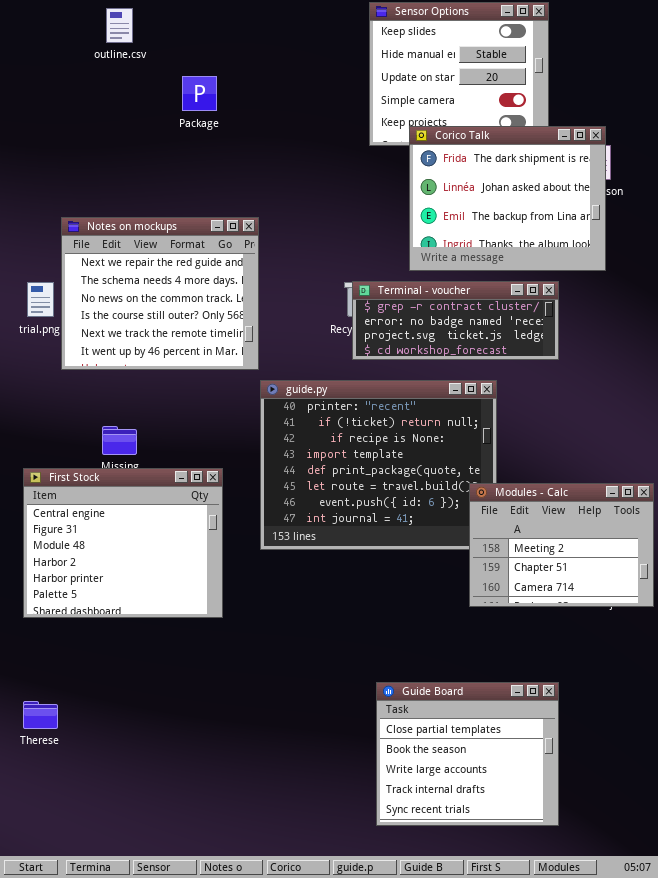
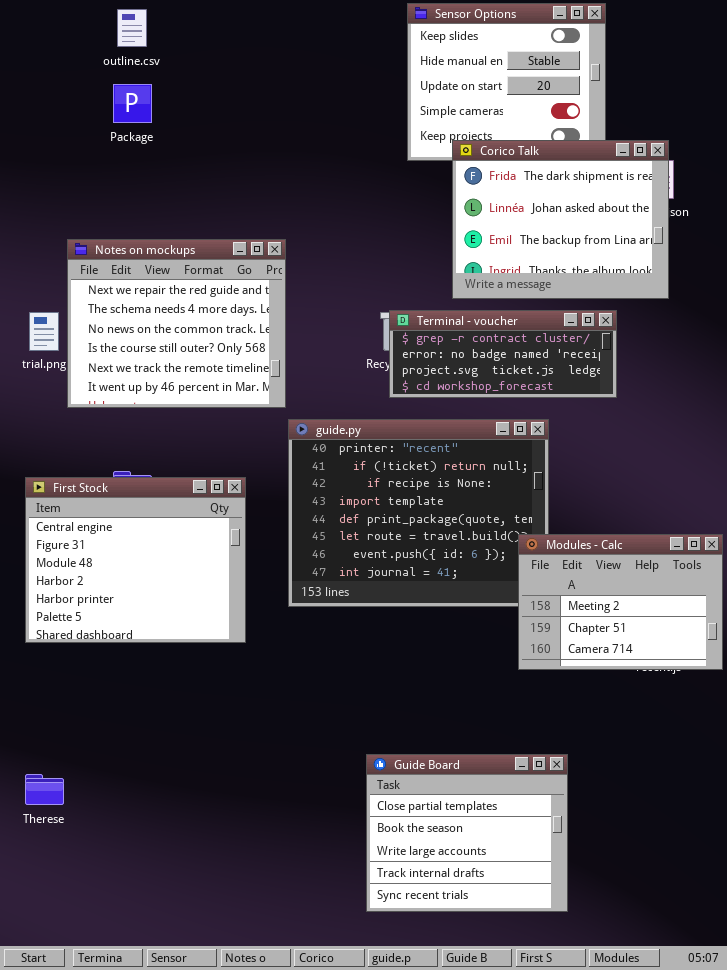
Package: [182,76,217,111] -> [113,84,152,123], moved
First Stock: [23,468,223,618] -> [25,477,246,643], moved
Guide Board: [376,682,559,826] -> [366,754,568,912], moved

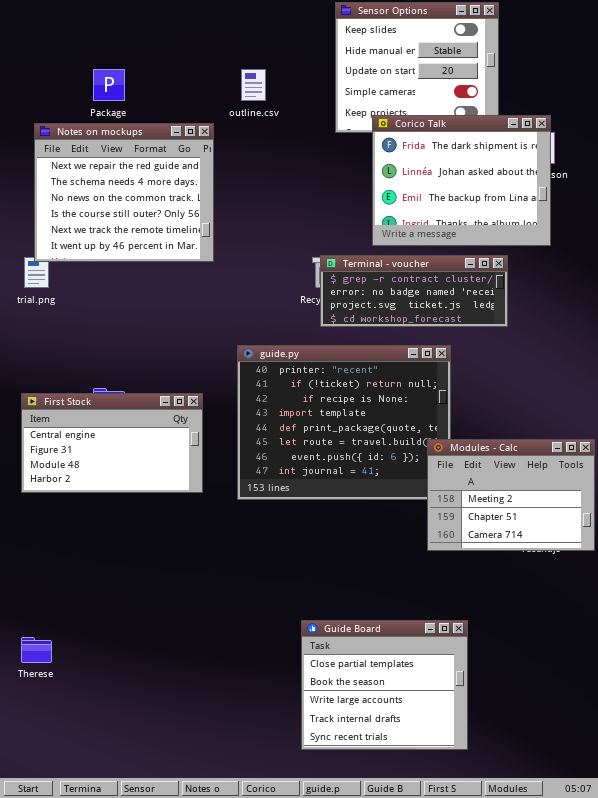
outline.csv: [117,9,147,47] -> [241,69,266,101], moved
Notes on mockups: [67,239,286,408] -> [34,123,214,262], moved
First Stock: [25,477,246,643] -> [21,393,203,493], resized

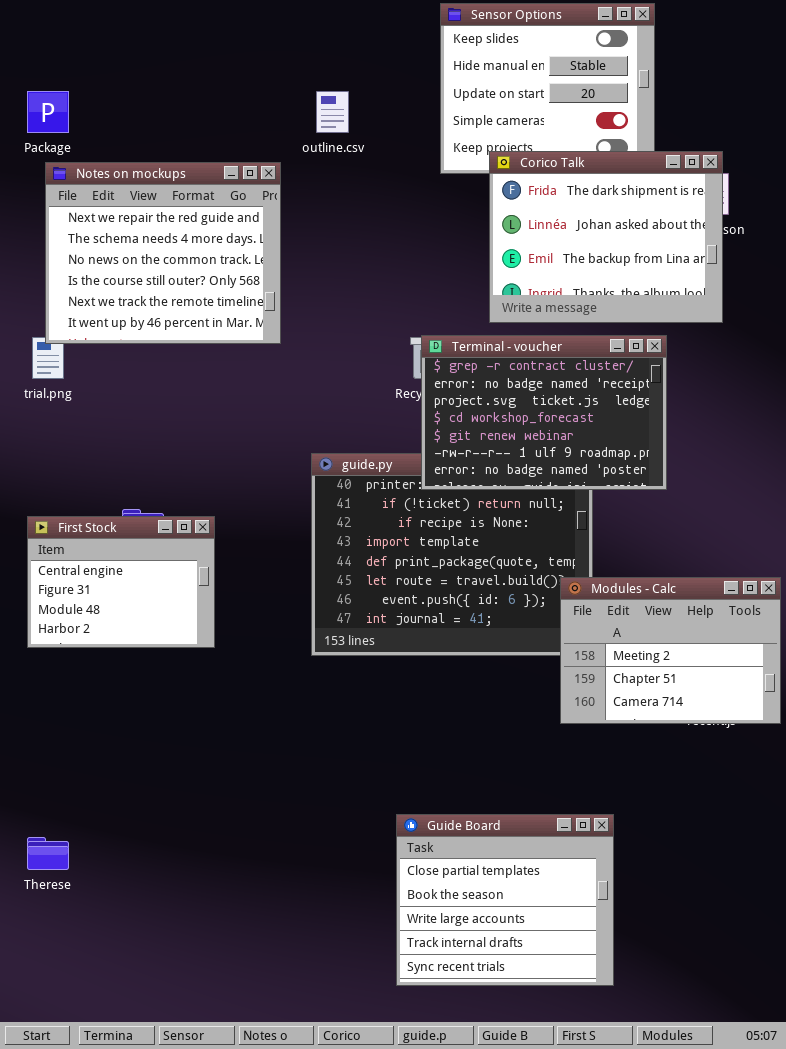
Package: [93,69,125,101] -> [27,91,69,133], moved
Terminal - voucher: [320,255,508,327] -> [421,335,667,490], resized
First Stock: [21,393,203,493] -> [27,516,215,648], resized

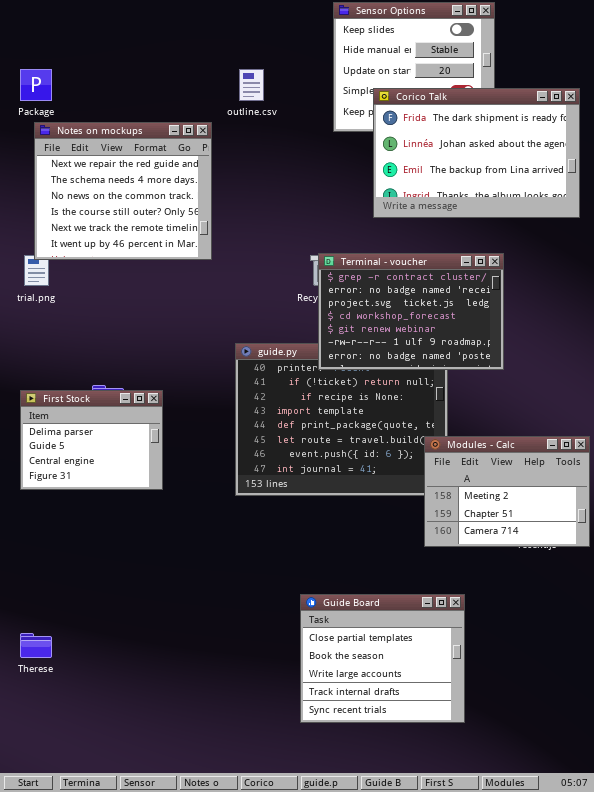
Corico Talk: [489,151,723,323] -> [373,88,580,218], moved, resized
First Stock: [27,516,215,648] -> [20,390,163,490], scrolled up 2 rows
Guide Board: [396,814,614,986] -> [300,594,465,723], moved

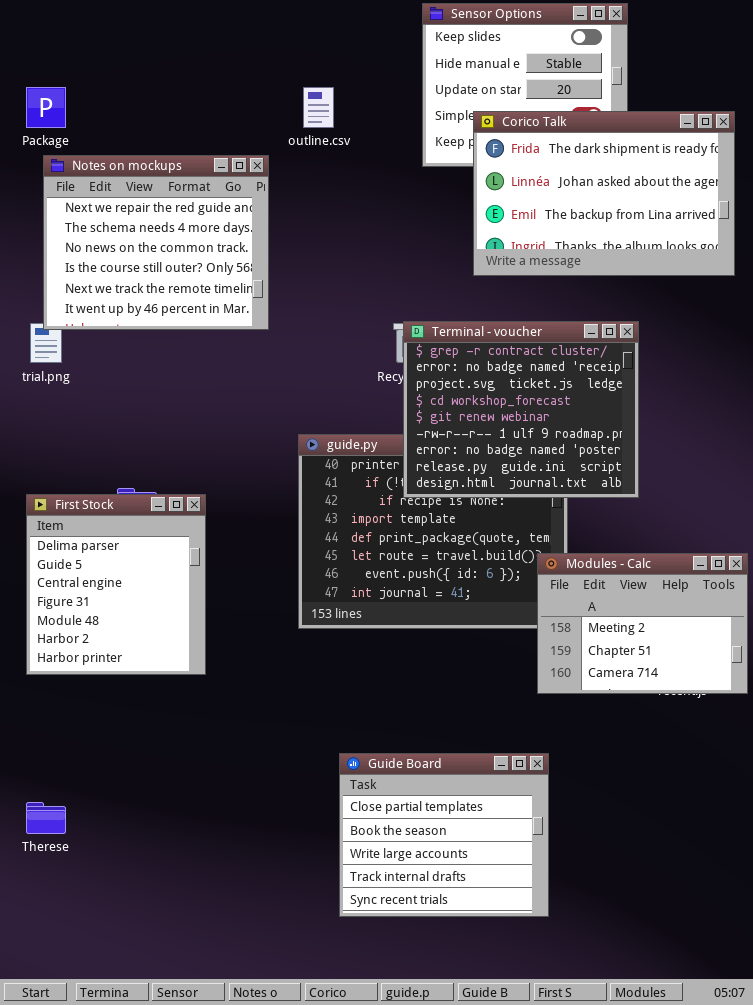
Terminal - voucher: [318,253,504,370] -> [403,321,639,498], resized
First Stock: [20,390,163,490] -> [26,494,206,675], resized
Guide Board: [300,594,465,723] -> [339,753,549,917], moved

